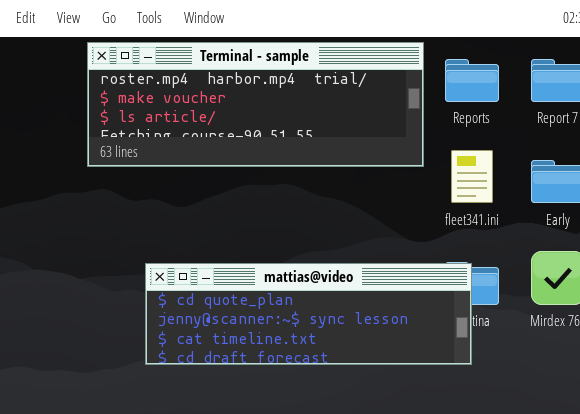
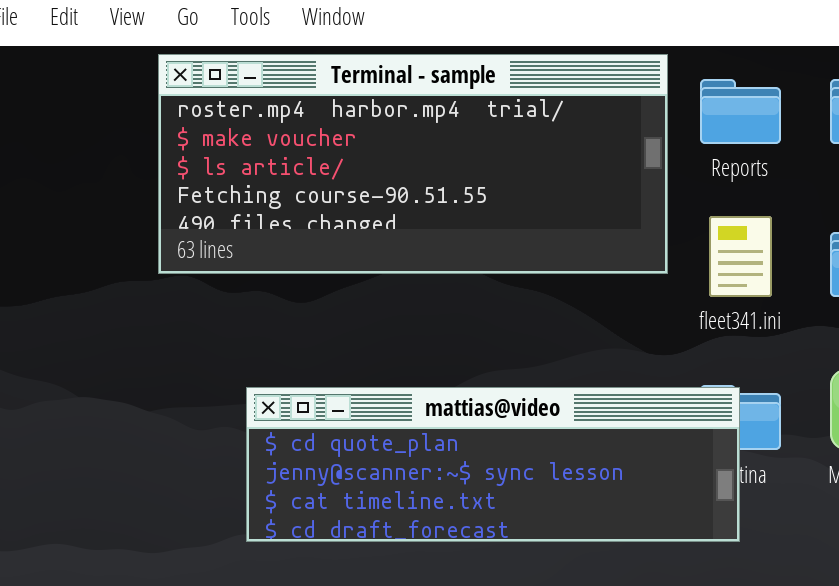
Terminal - sample: [87,42,424,167] -> [158,54,668,274], resized

